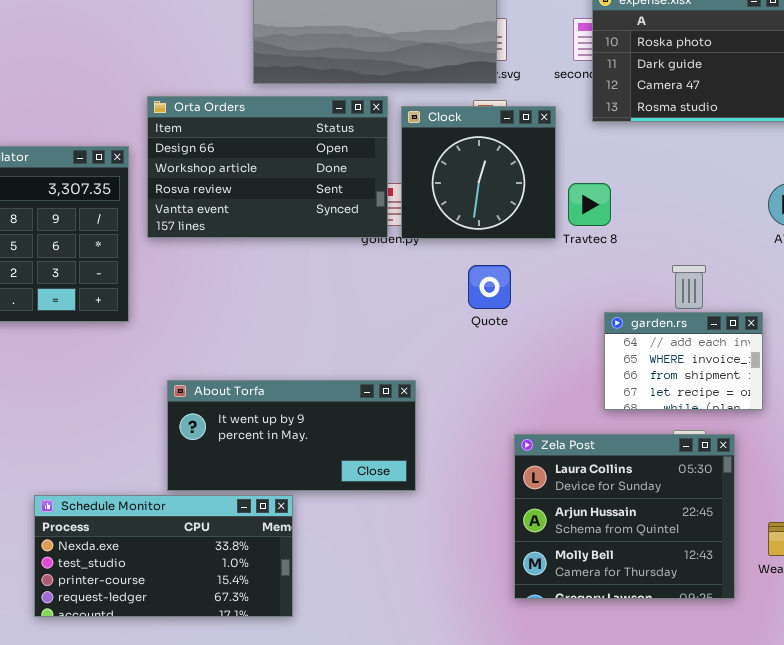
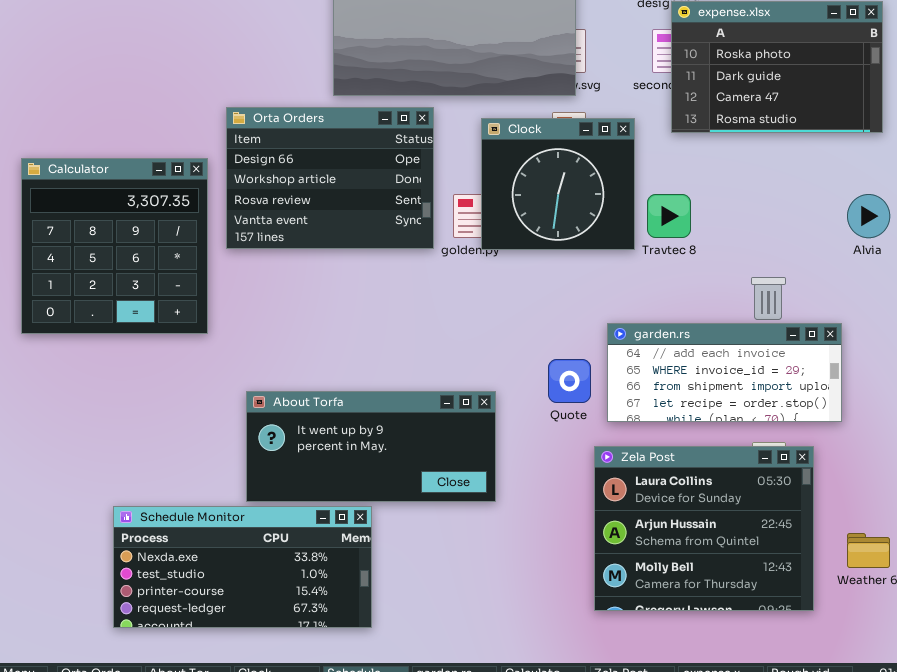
Orta Orders: [147,96,388,238] -> [226,107,434,249], resized
Quote: [468,265,511,309] -> [548,359,591,403], moved
garden.rs: [604,312,763,410] -> [607,323,842,422], resized

